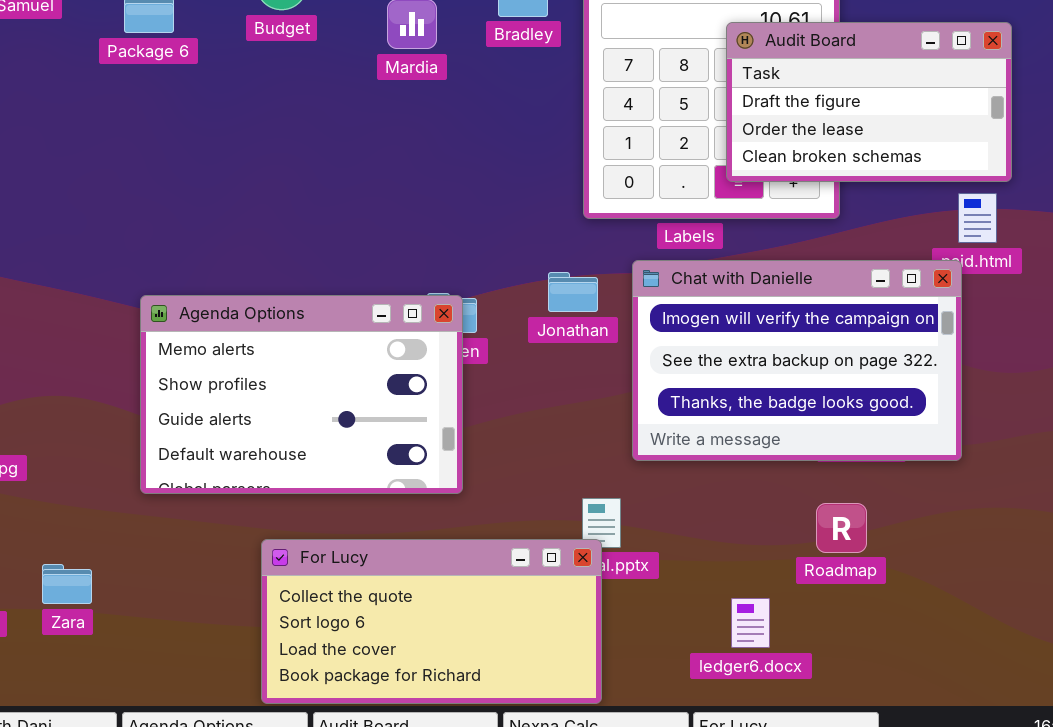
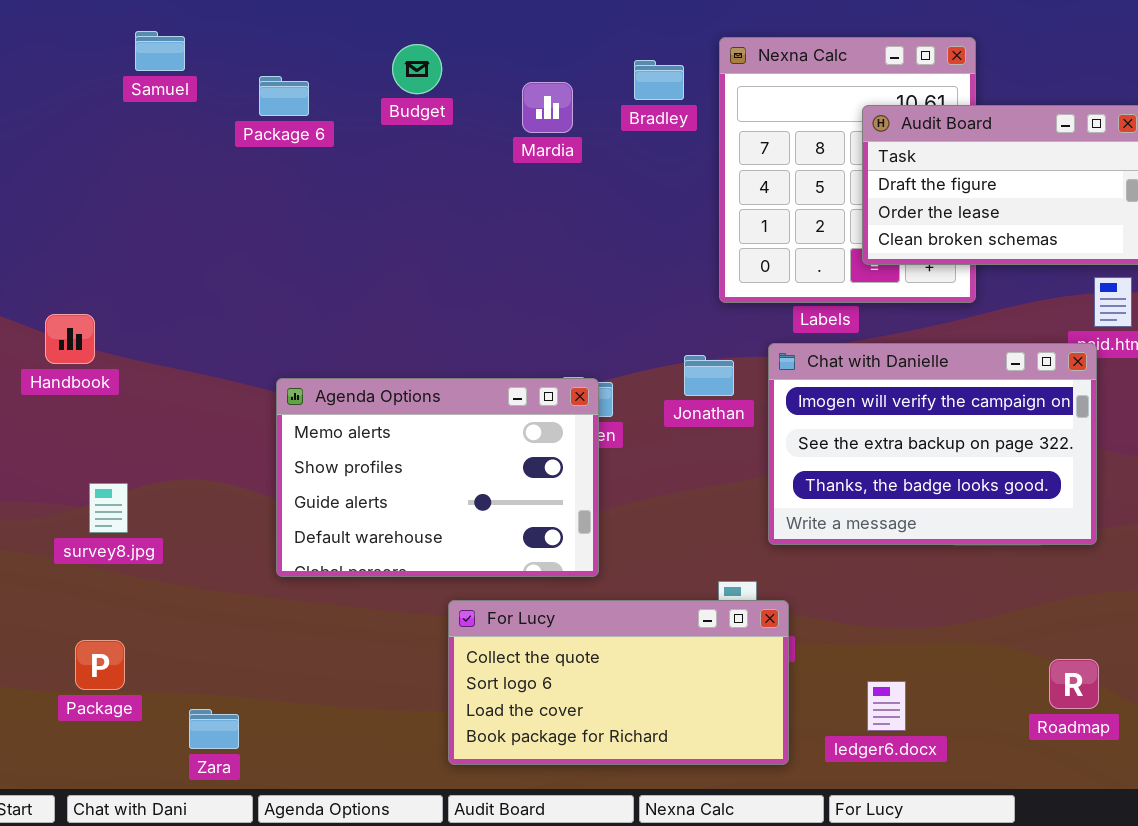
Roadmap: [816,503,867,553] -> [1049,659,1099,709], moved
For Lucy: [261,539,602,704] -> [448,600,789,765], moved
Zara: [42,564,92,604] -> [189,709,239,749], moved

